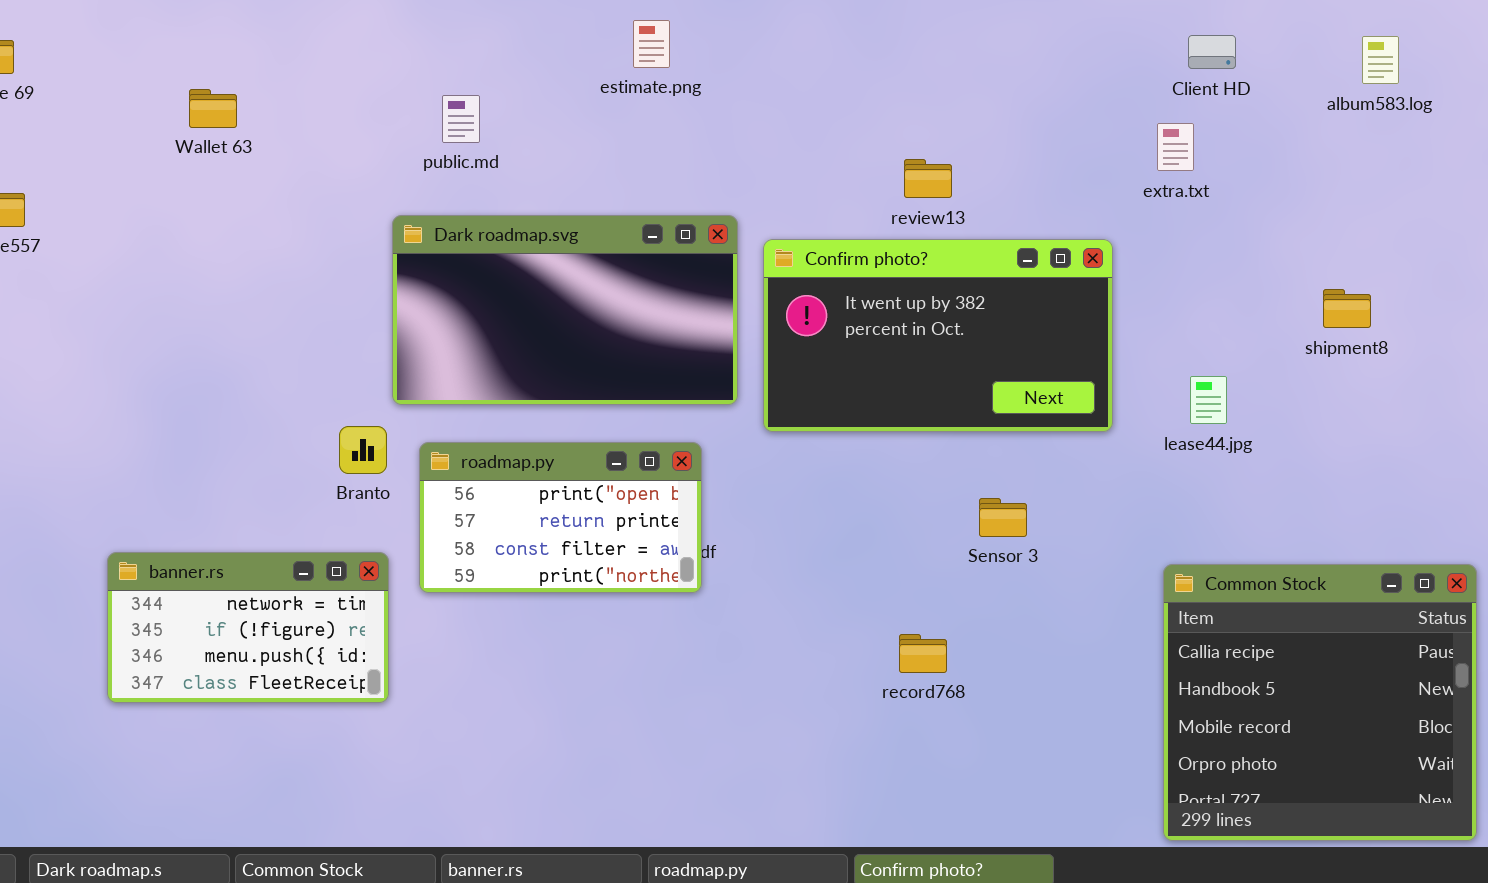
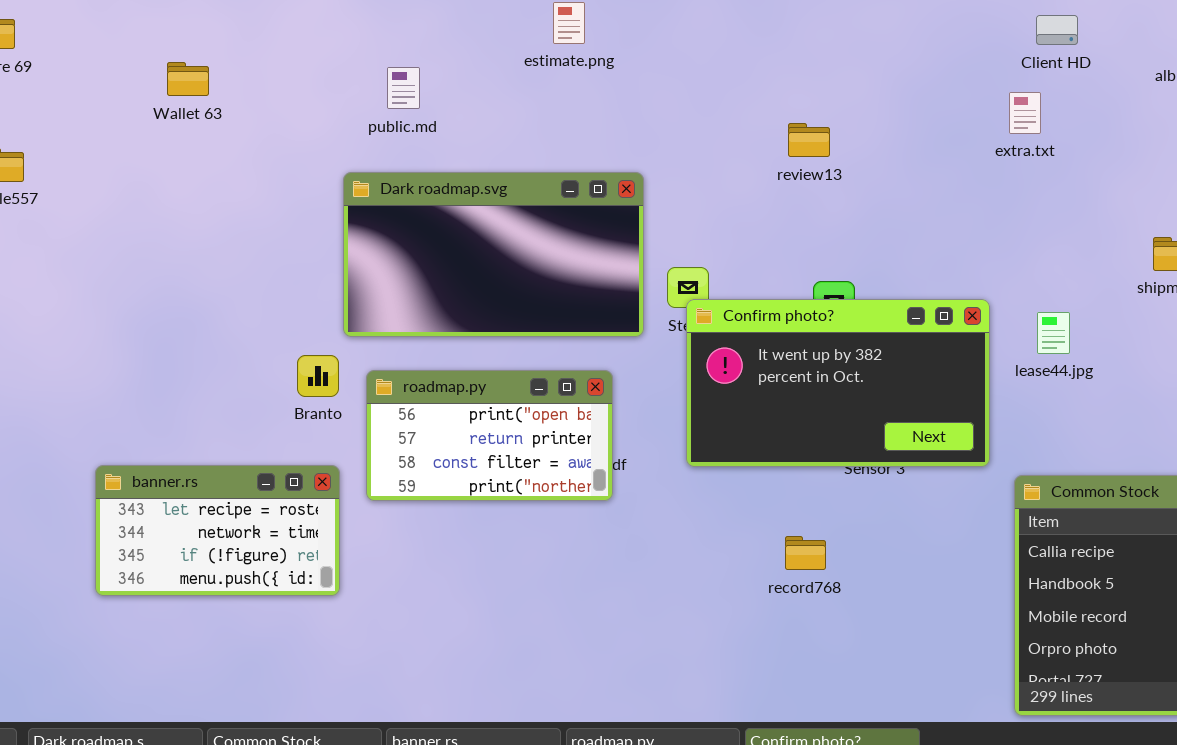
Confirm photo?: [763,239,1113,432] -> [686,299,990,467], moved
banner.rs: [107,552,389,703] -> [95,465,340,596], scrolled up 1 row

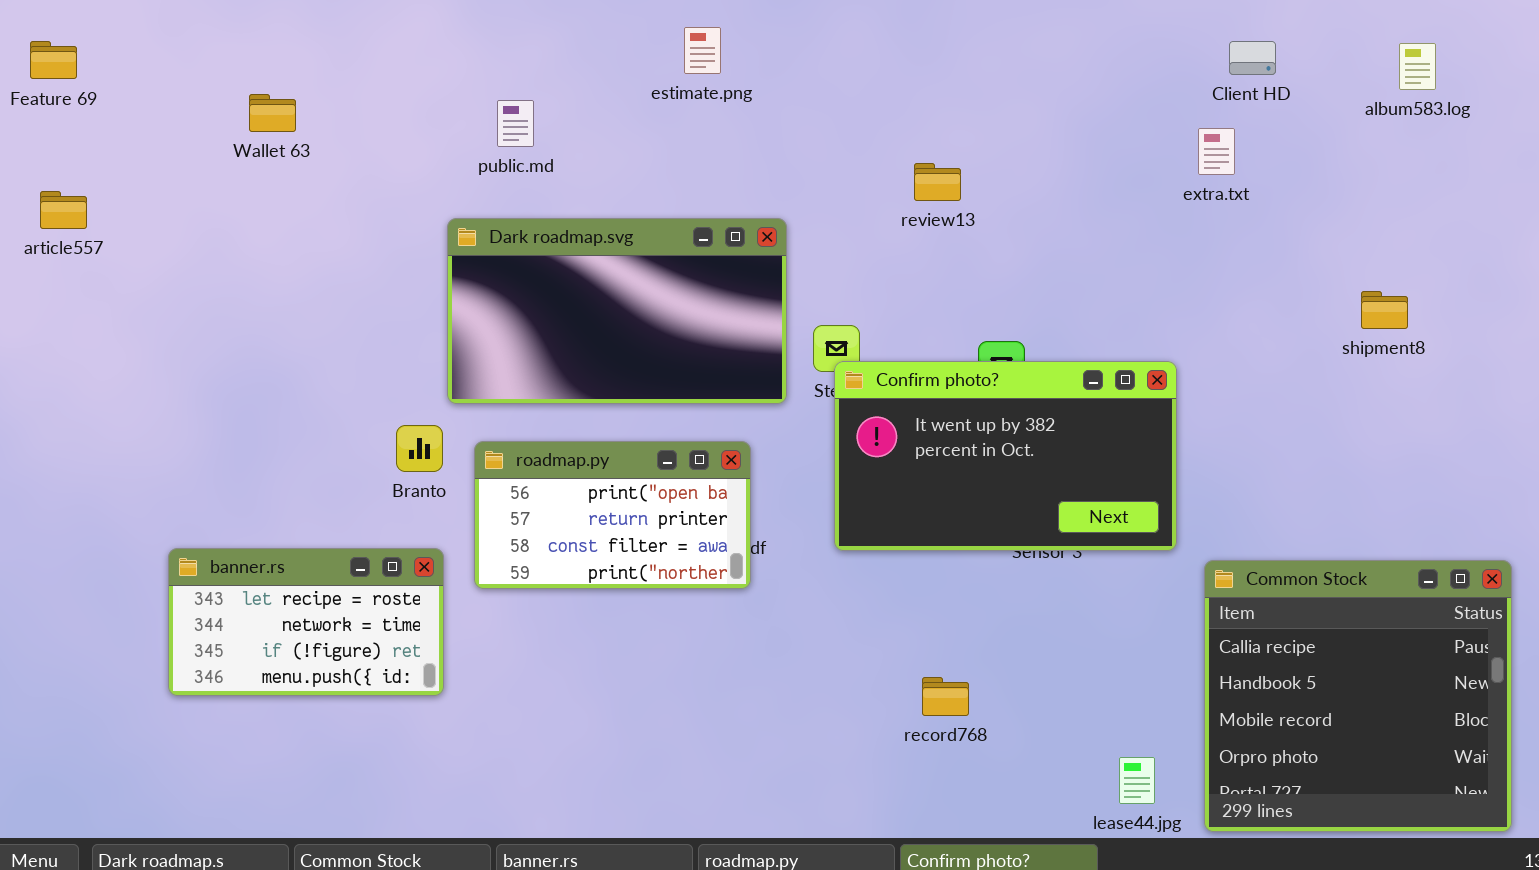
review13: [788,123,830,157] -> [914,163,961,201], moved
lease44.jpg: [1037,312,1070,354] -> [1119,757,1155,804], moved
record768: [785,536,826,570] -> [922,677,969,716], moved

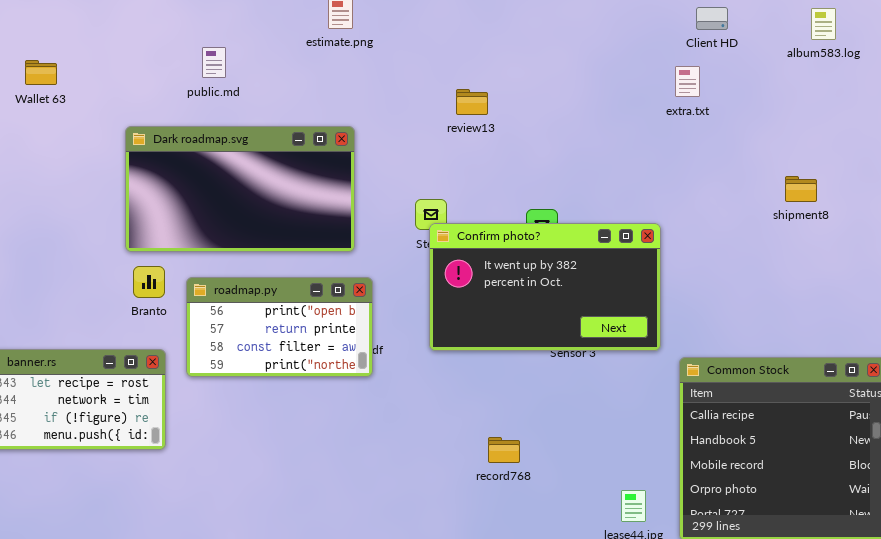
Wallet 63: [249,94,296,132] -> [25,60,57,85], moved
review13: [914,163,961,201] -> [456,89,488,115], moved
Dark roadmap.svg: [447,218,787,404] -> [125,126,355,252], moved

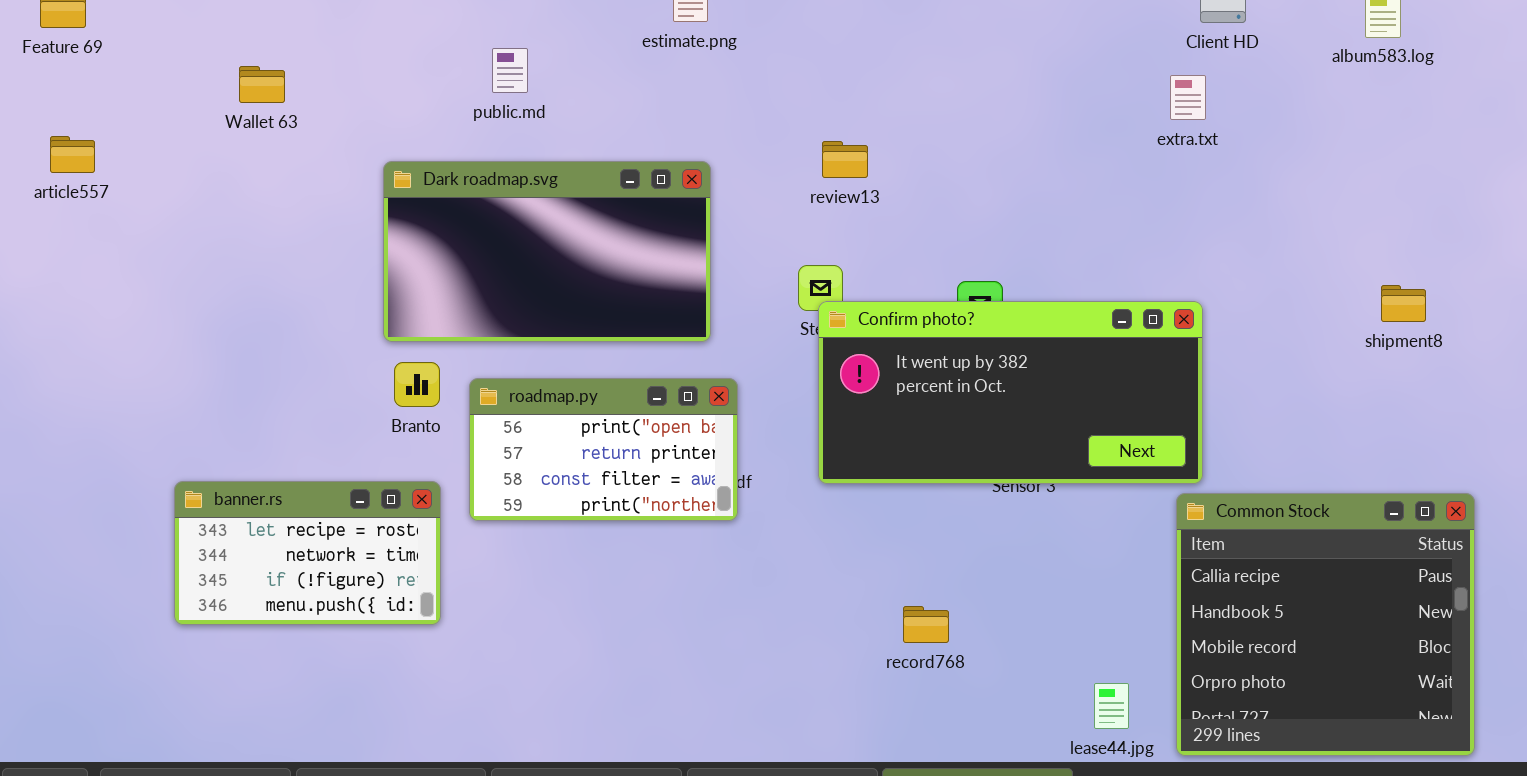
review13: [456,89,488,115] -> [822,141,868,178], moved
shipment8: [785,176,817,202] -> [1381,285,1426,322], moved
Confirm photo?: [429,223,661,351] -> [818,301,1203,484], resized

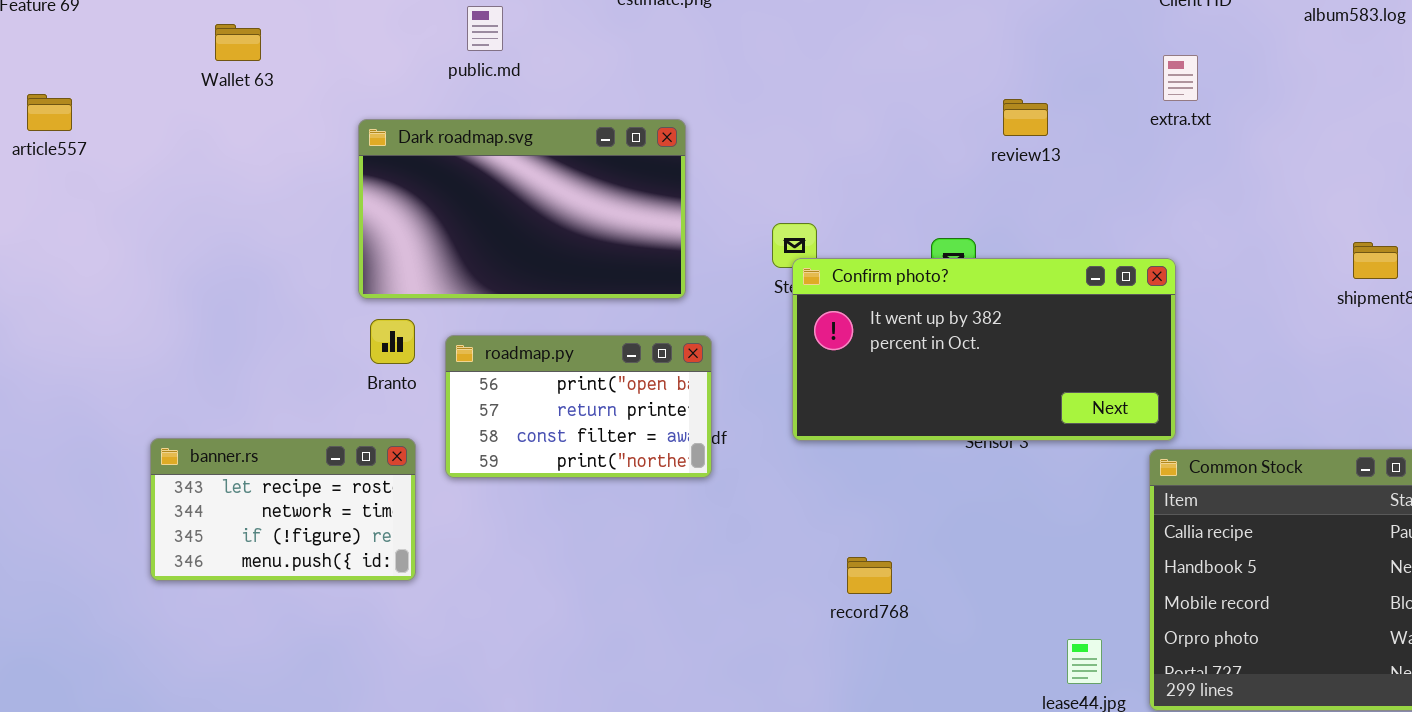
extra.txt: [1170,75,1206,120] -> [1163,55,1198,101], moved
review13: [822,141,868,178] -> [1003,99,1048,136], moved
record768: [903,606,949,643] -> [847,557,892,594], moved

